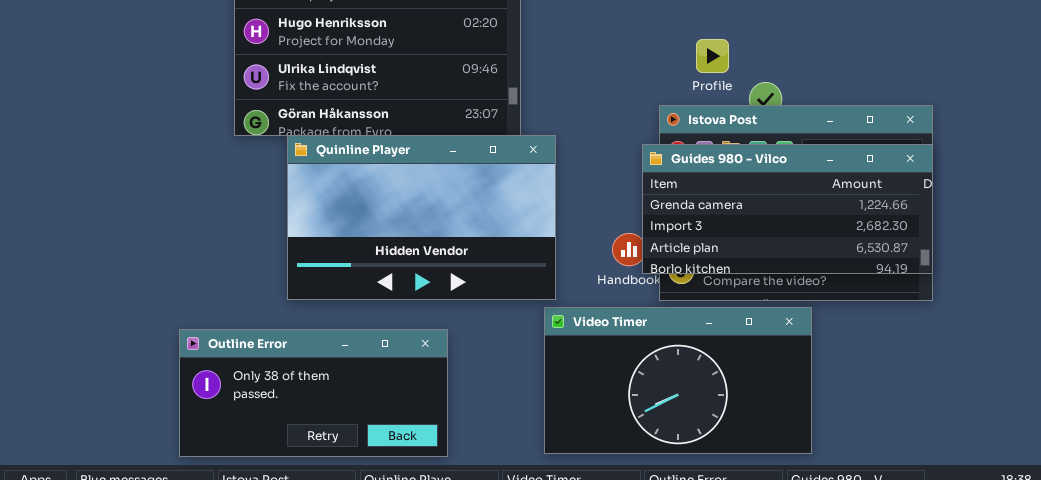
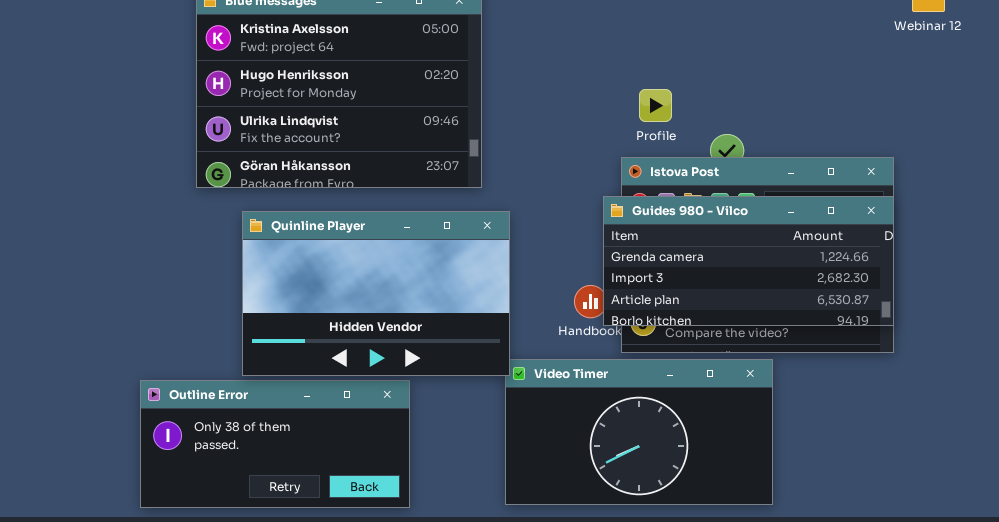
Profile: [696,39,729,73] -> [639,89,672,122], moved
Quinline Player: [287,135,556,300] -> [242,211,510,376], moved

